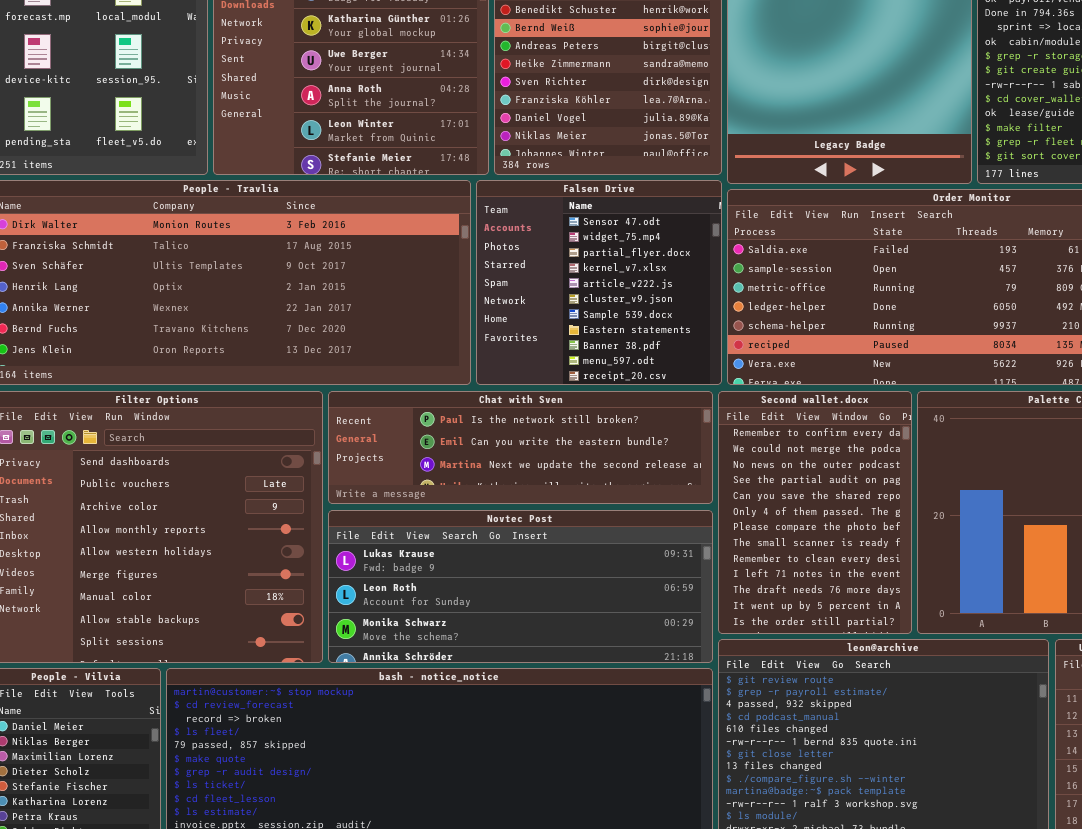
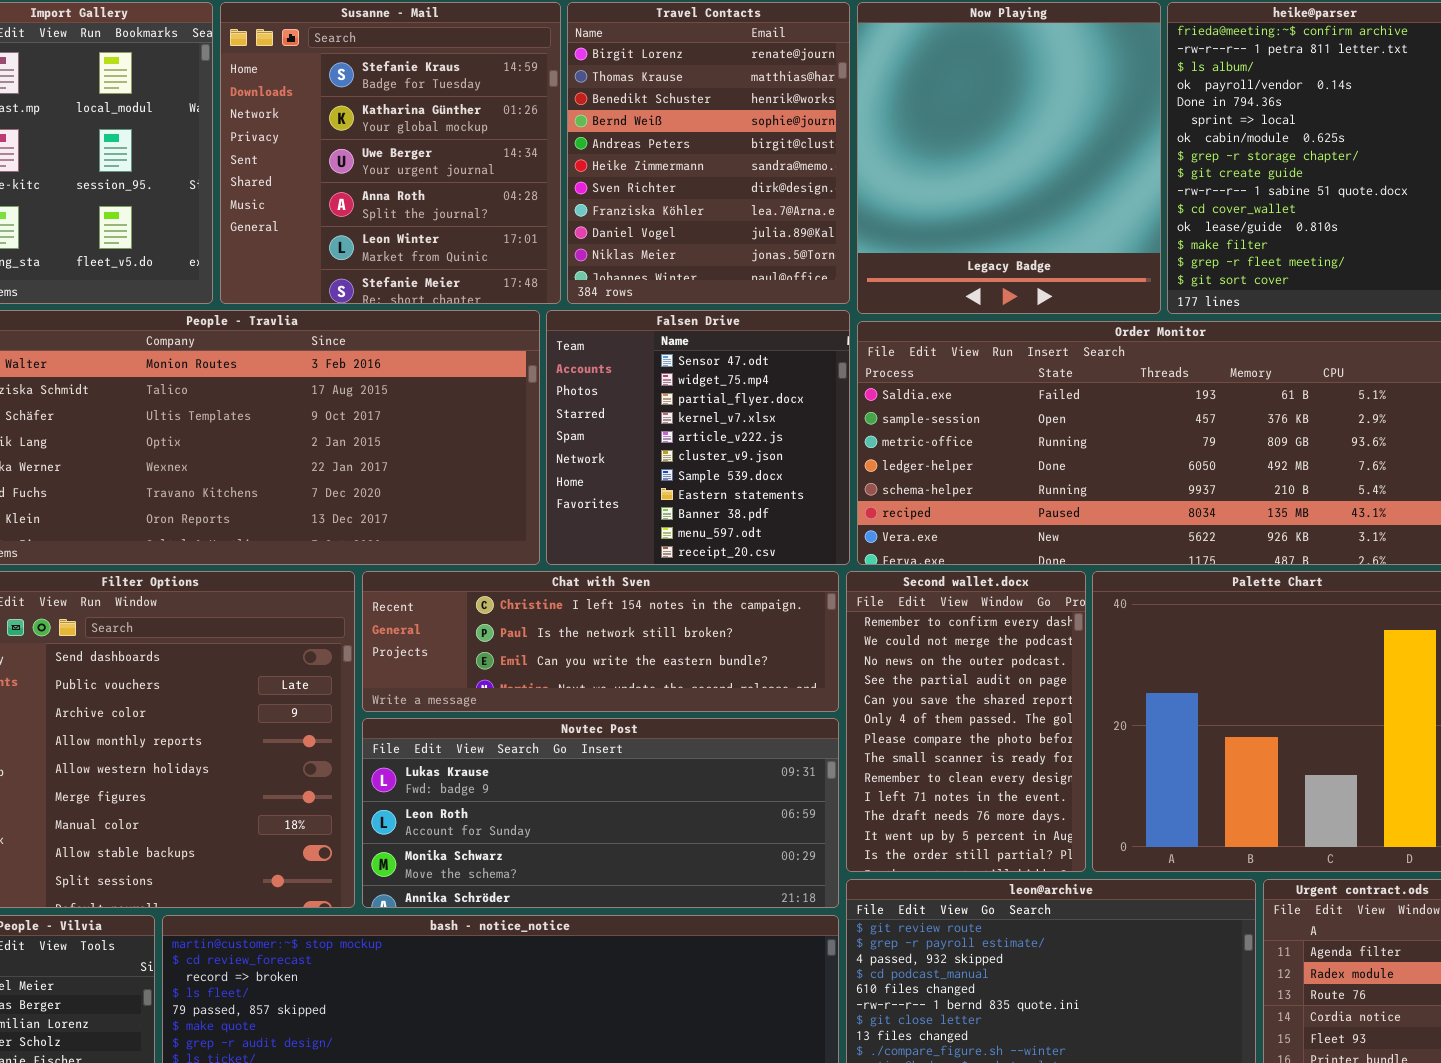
Chat with Sven: [328,391,713,504] -> [362,571,839,712], scrolled up 1 row

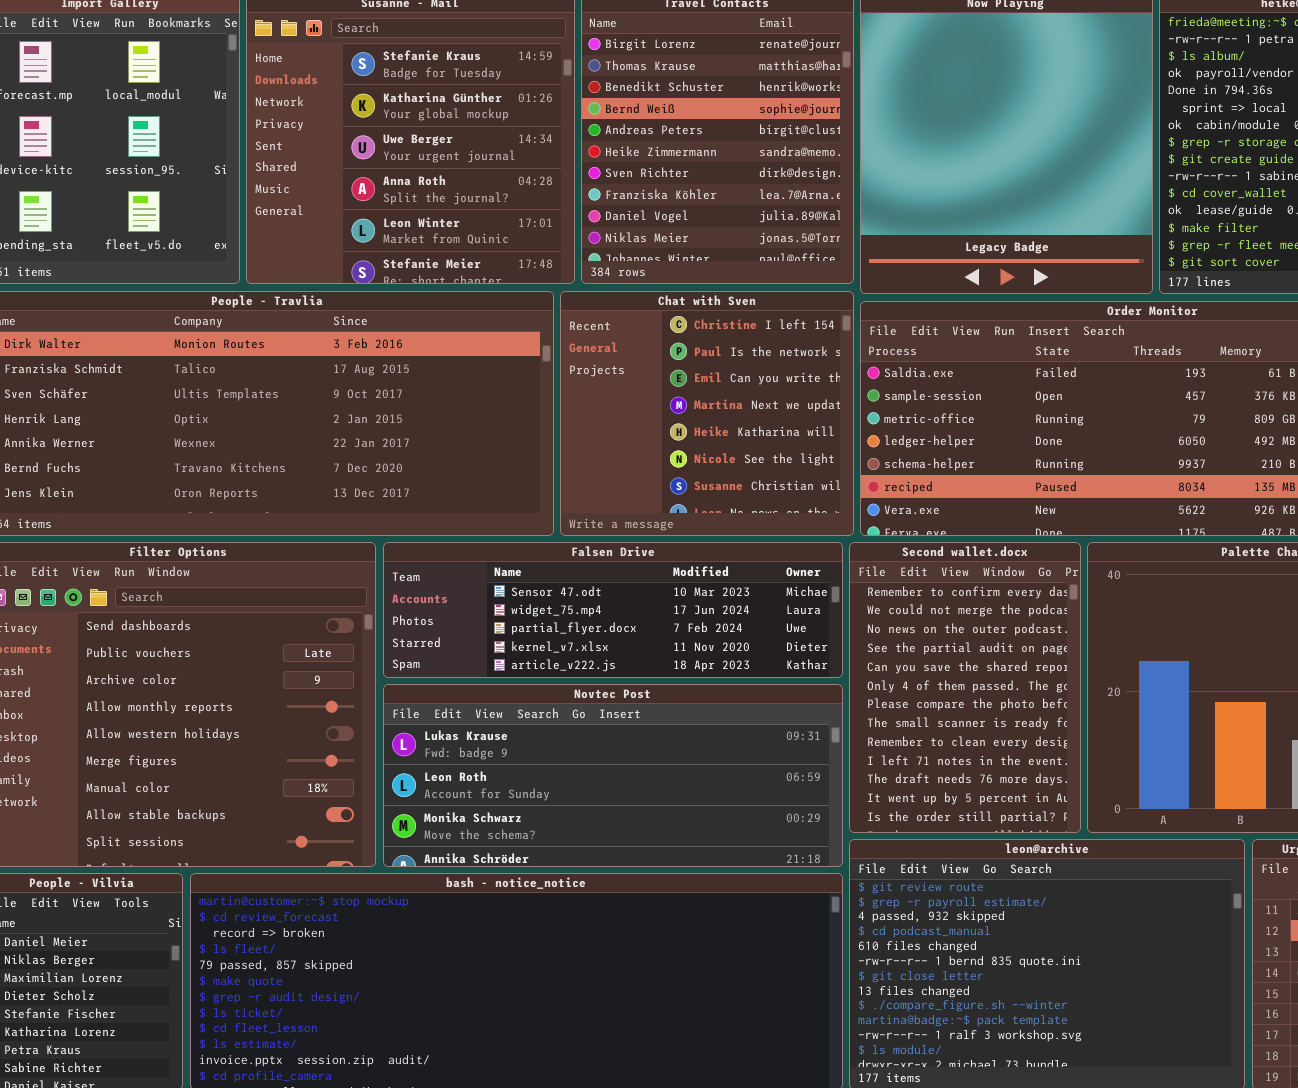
Falsen Drive: [546,310,850,565] -> [383,542,843,678], moved, resized
Chat with Sven: [362,571,839,712] -> [560,291,854,536], moved, resized

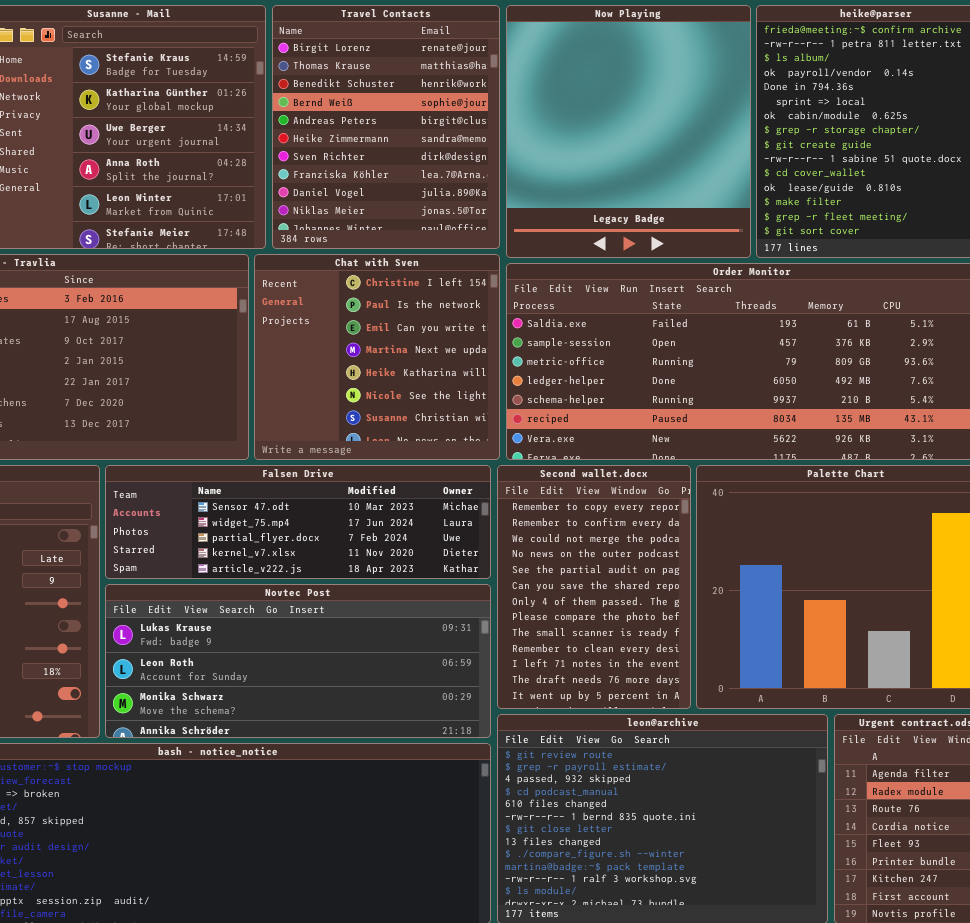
Second wallet.docx: [849,542,1081,833] -> [497,465,691,709], scrolled up 1 row

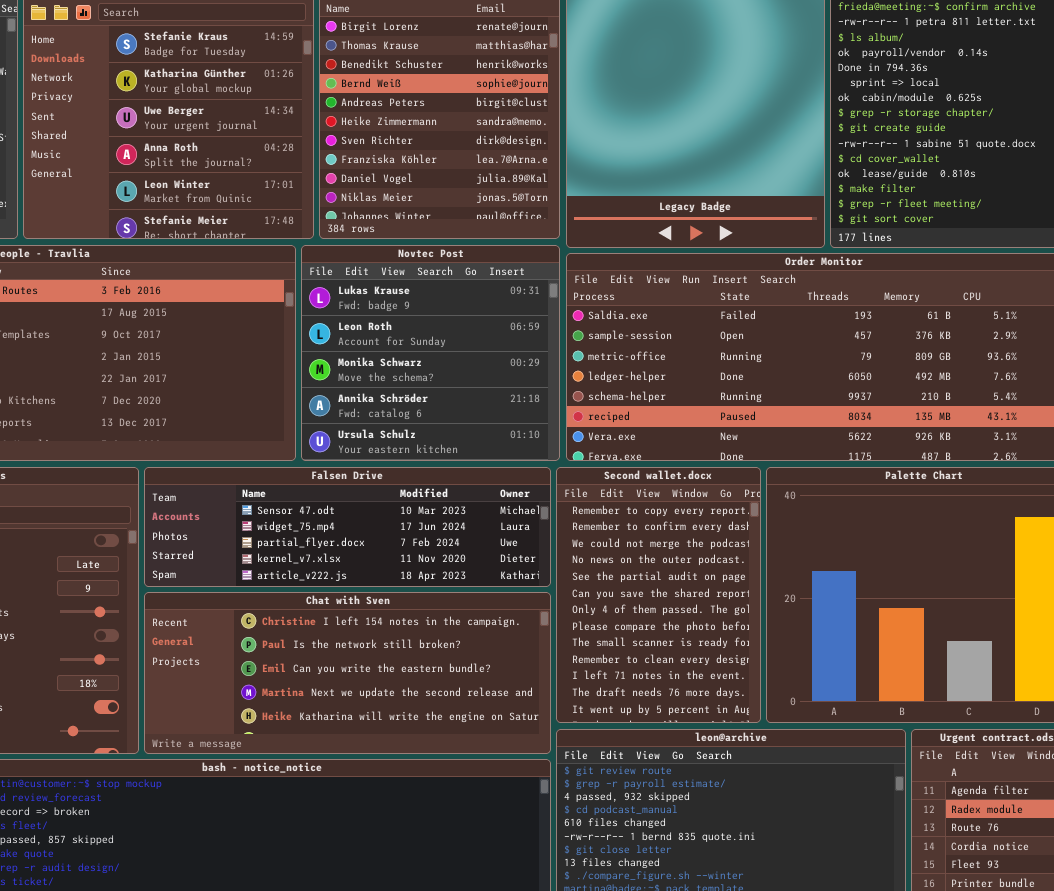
Chat with Sven: [254,254,500,460] -> [144,592,551,754], moved, resized
Novtec Post: [105,584,491,738] -> [301,245,560,461], moved, resized

